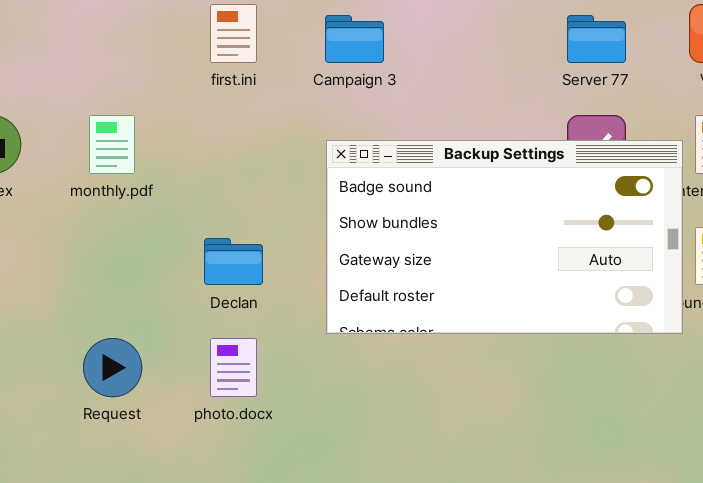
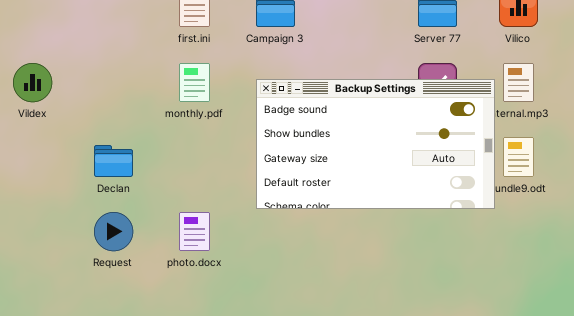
monthly.pdf: [89,115,135,174] -> [179,63,210,102], moved
Declan: [204,238,263,285] -> [94,145,133,177], moved

